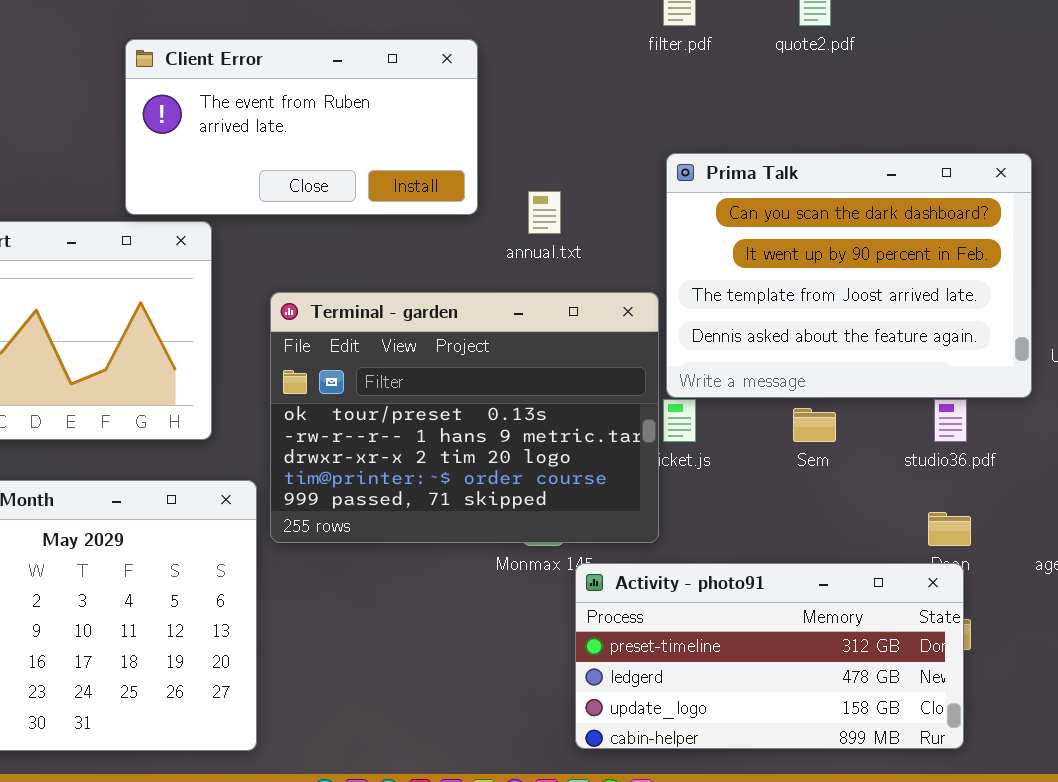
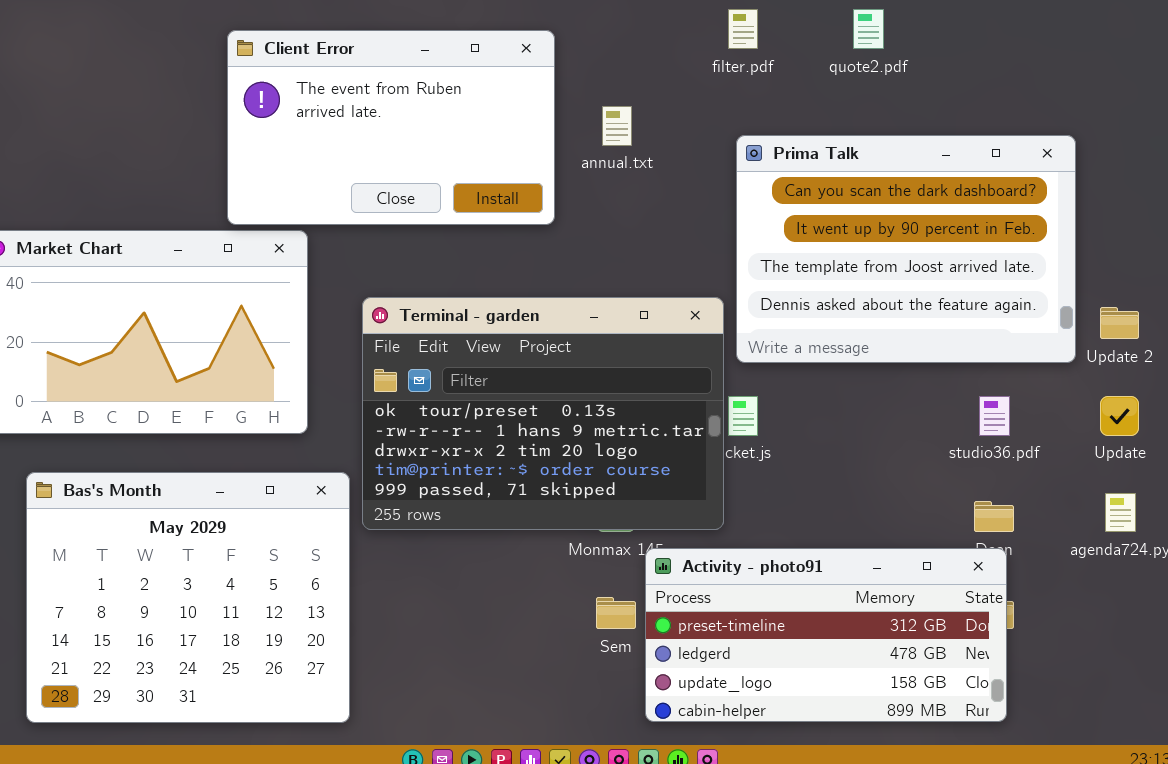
Client Error: [125,39,478,215] -> [227,30,555,225], resized
Prima Talk: [666,153,1032,398] -> [736,135,1076,363], moved
annual.txt: [528,191,561,234] -> [602,106,632,146], moved
Sem: [793,408,836,442] -> [596,597,636,629], moved

